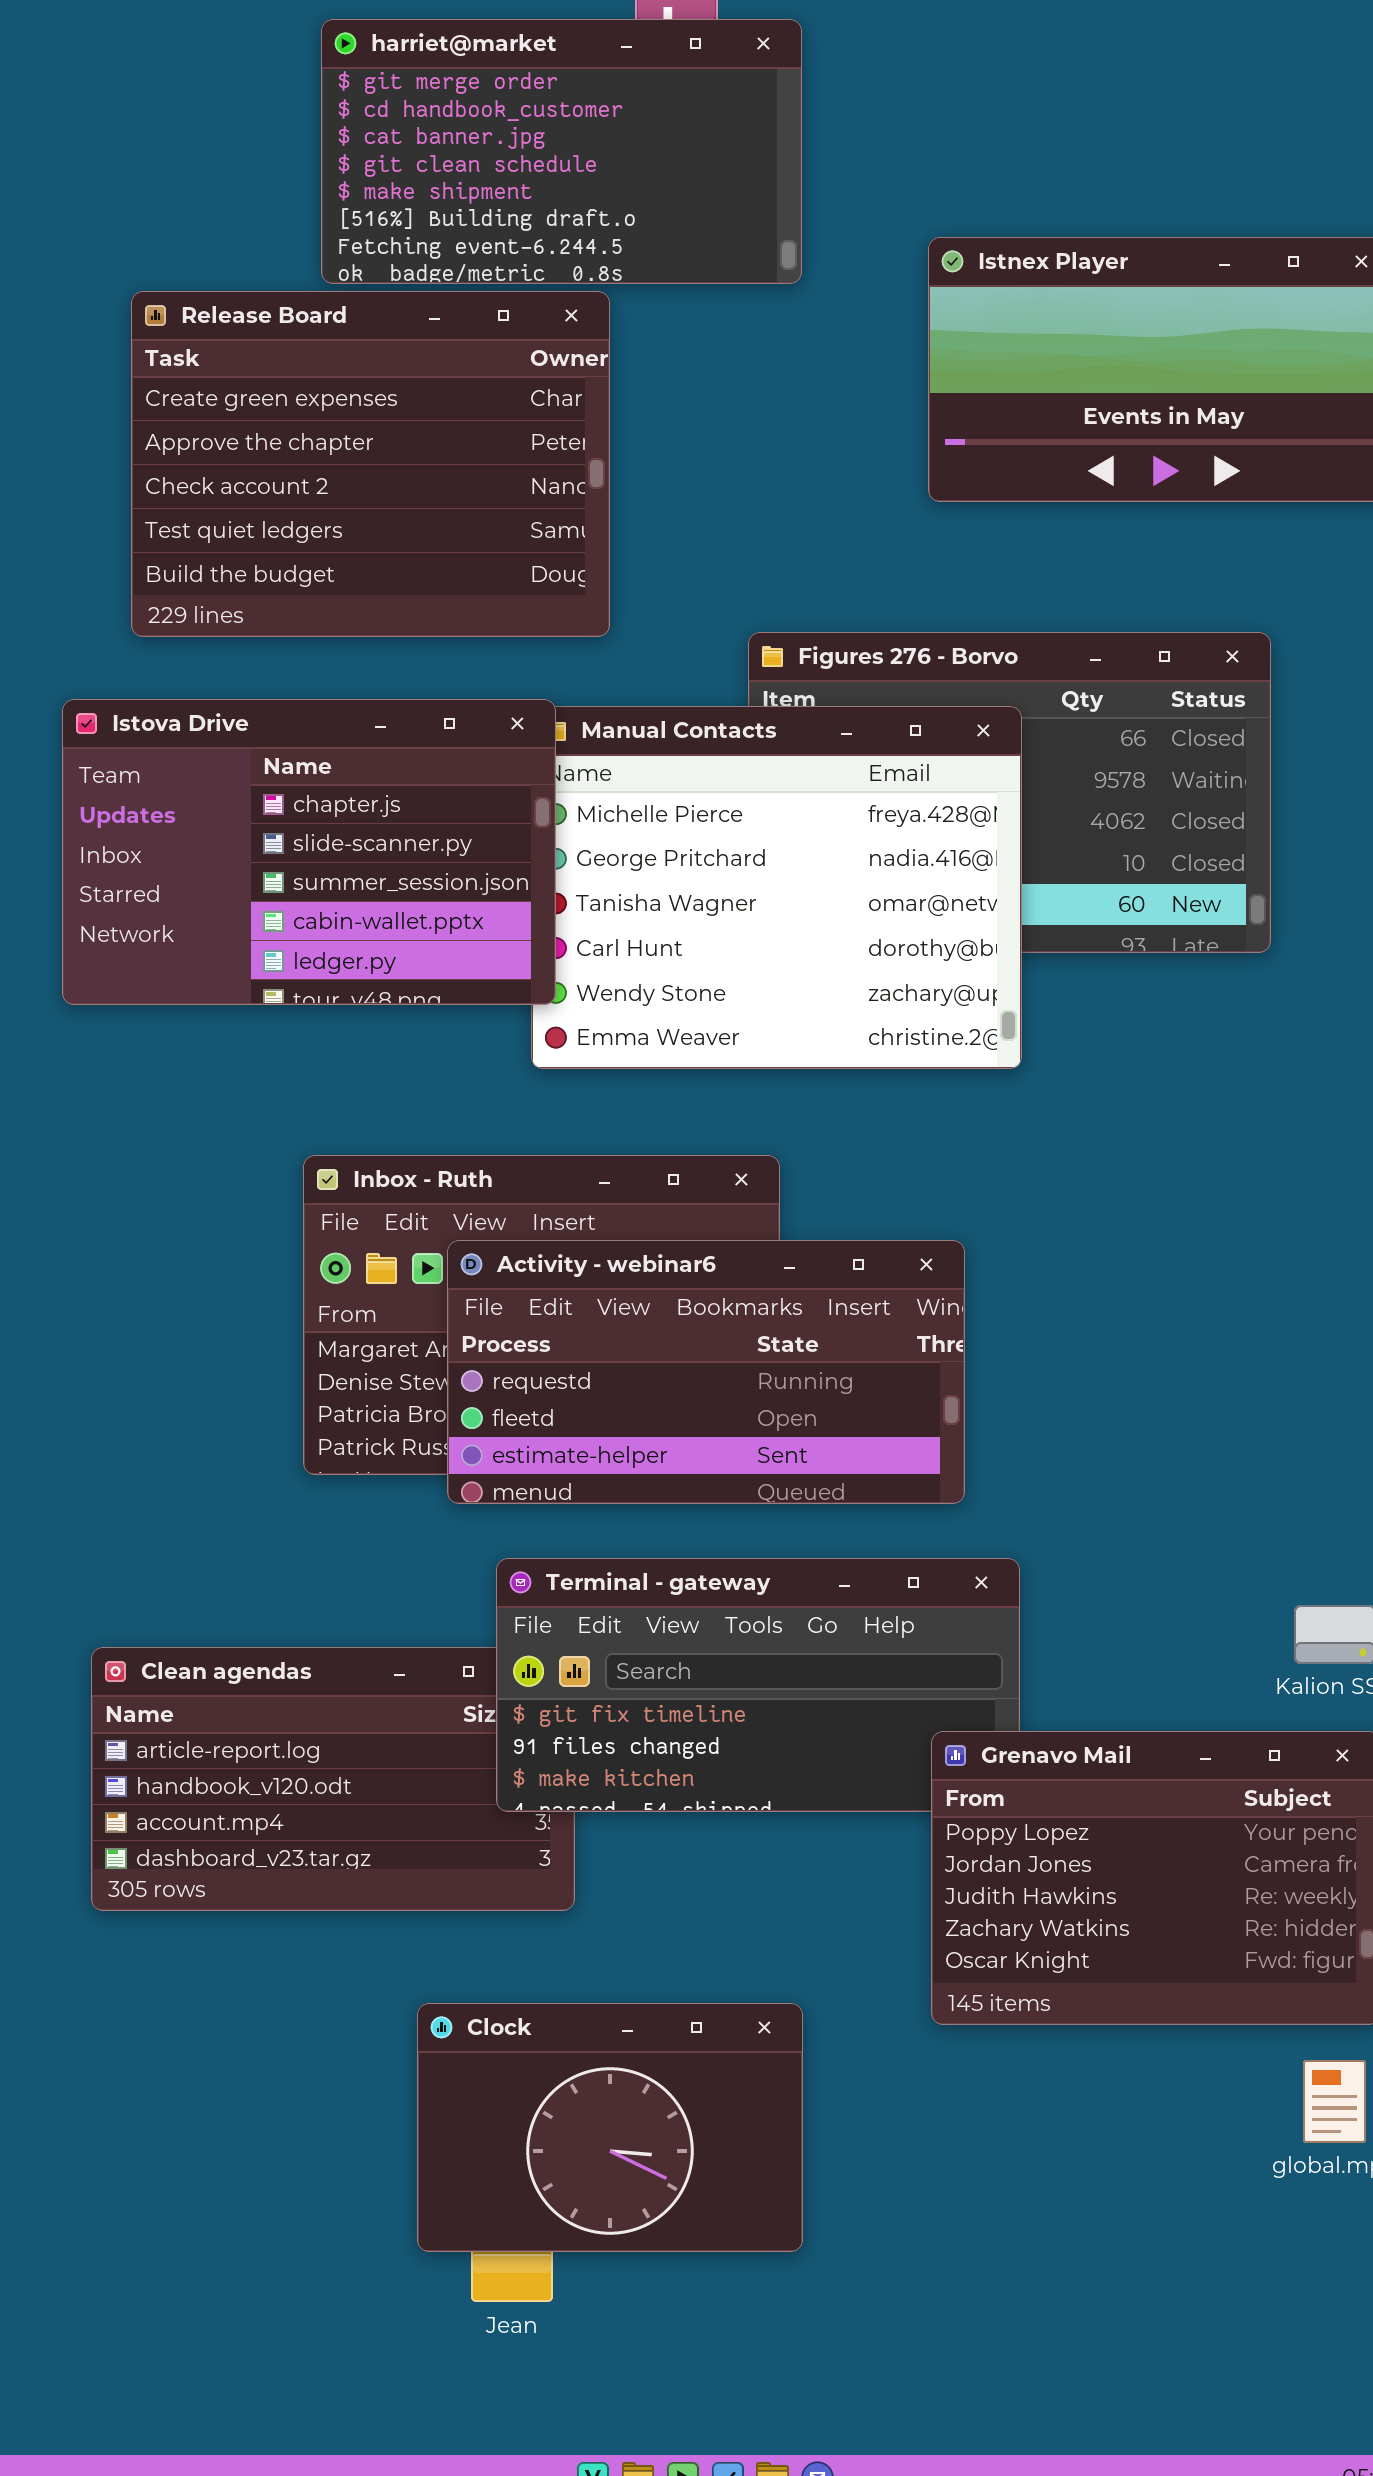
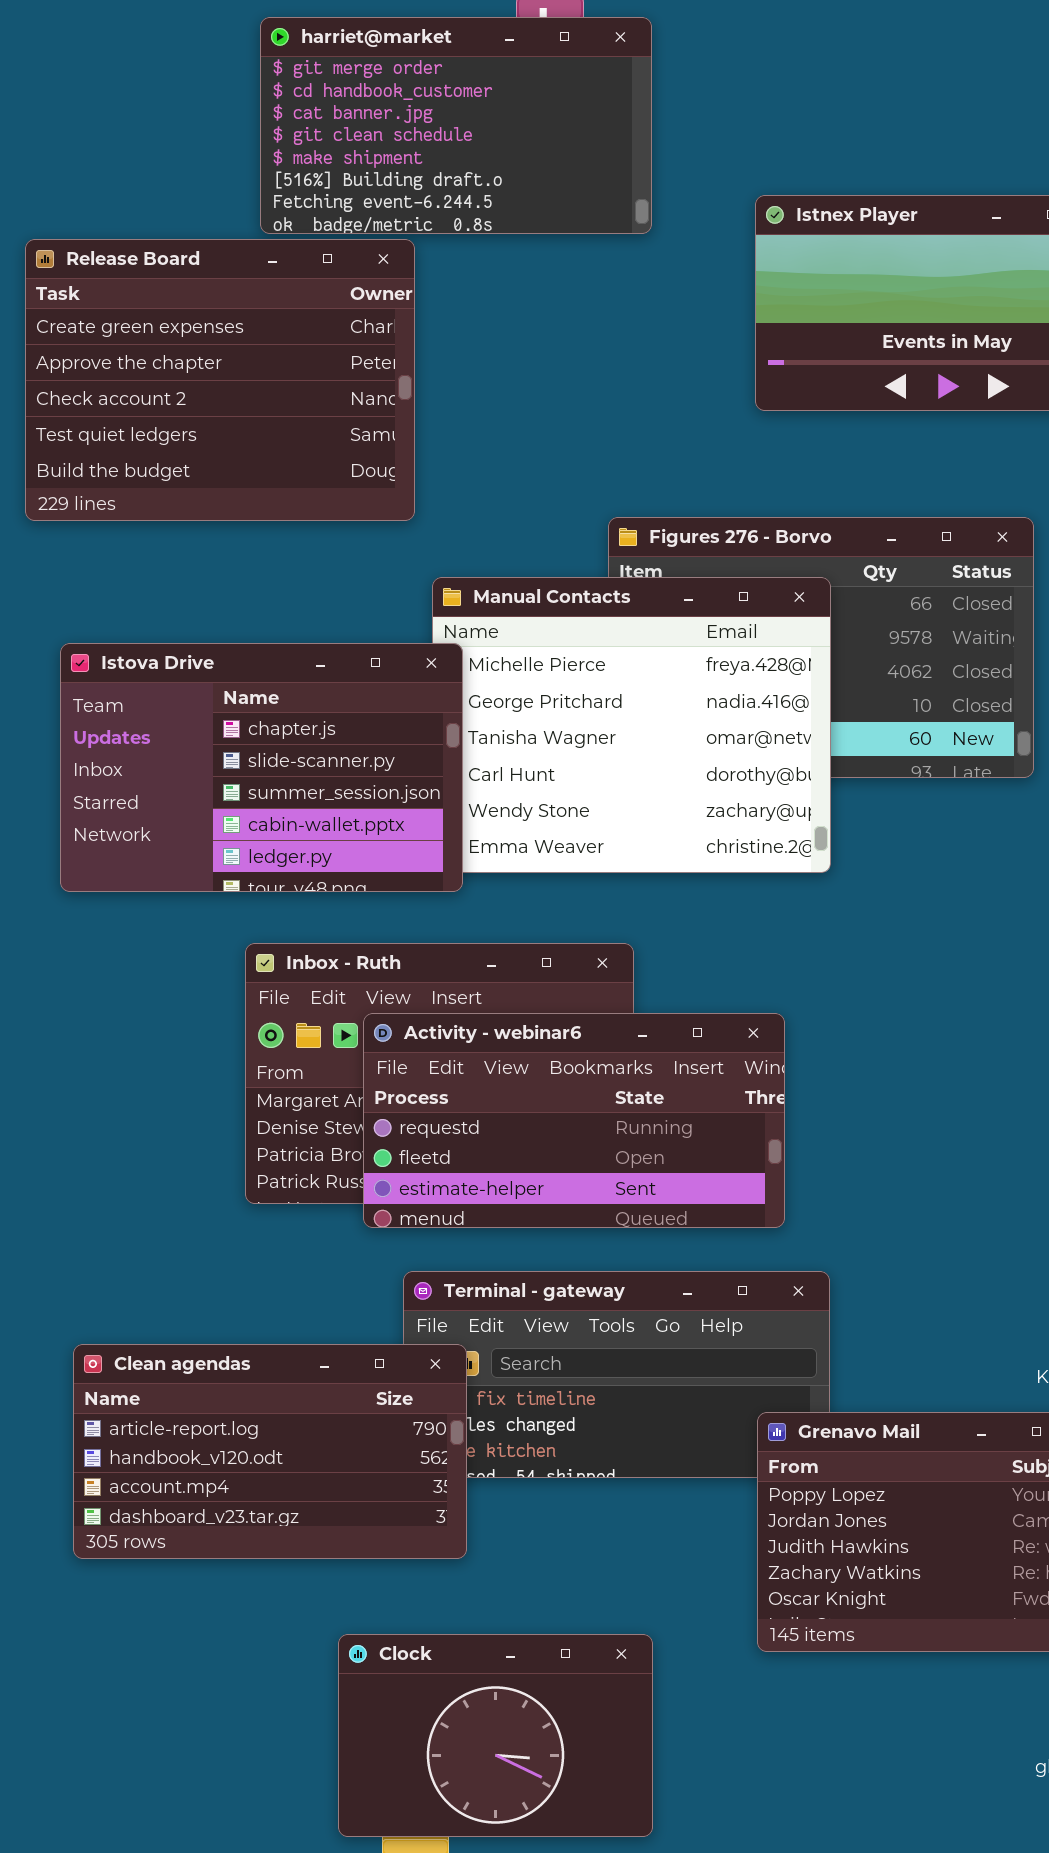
Release Board: [131,291,610,637] -> [25,239,415,521], moved
Istova Drive: [62,699,556,1005] -> [60,643,463,892], moved
Clean agendas: [91,1647,575,1911] -> [73,1344,467,1559], raised

